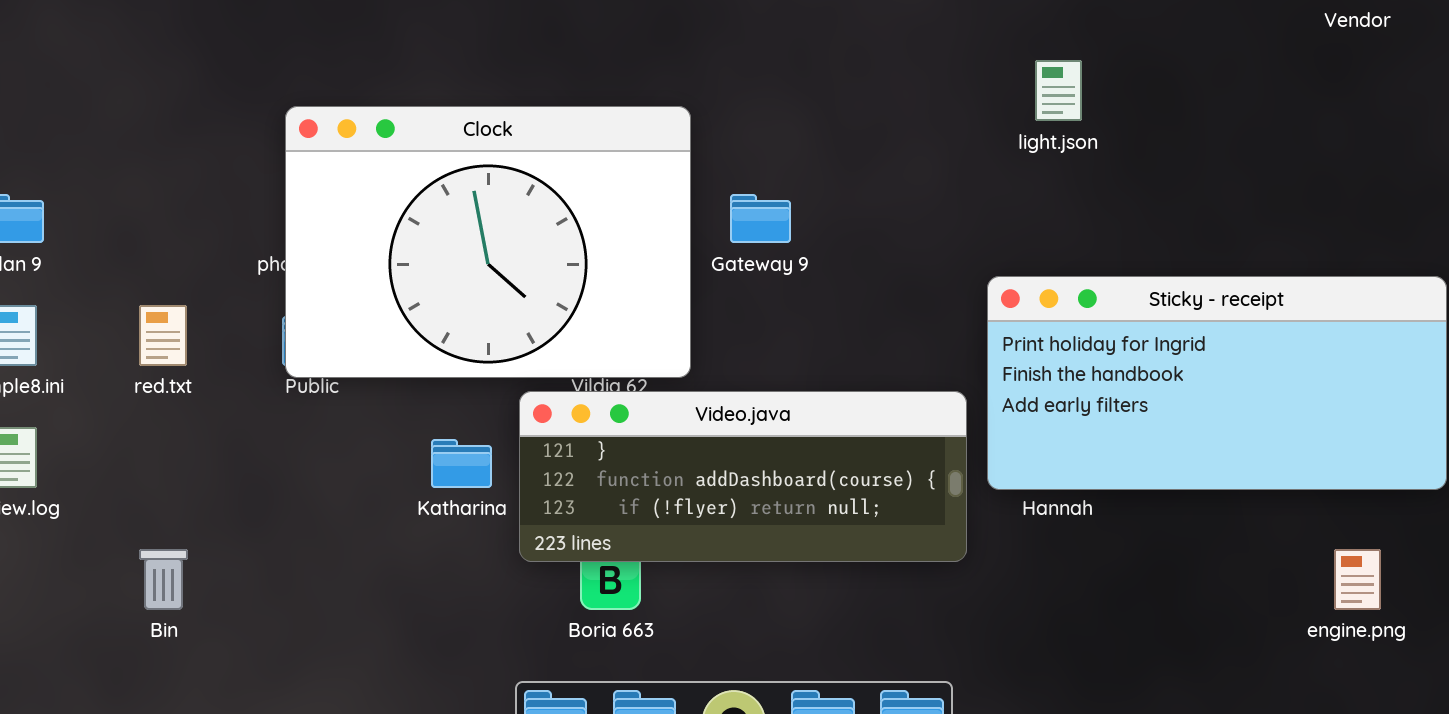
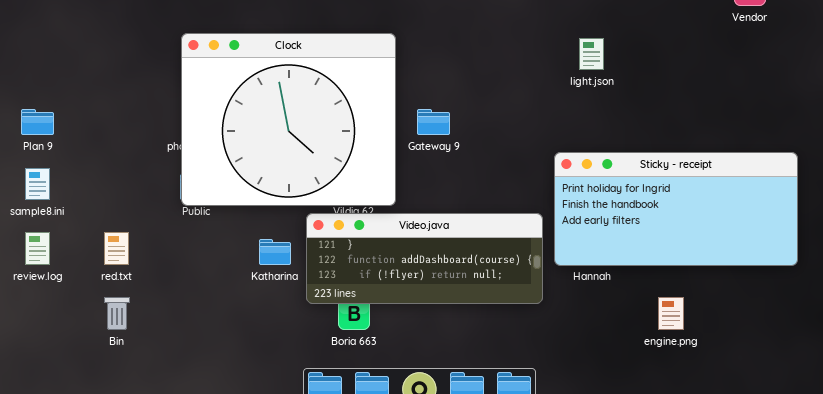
Clock: [285,106,691,378] -> [181,33,396,206], resized
red.txt: [139,305,187,366] -> [104,232,129,265], moved
engine.png: [1334,549,1381,610] -> [658,297,684,330], moved

